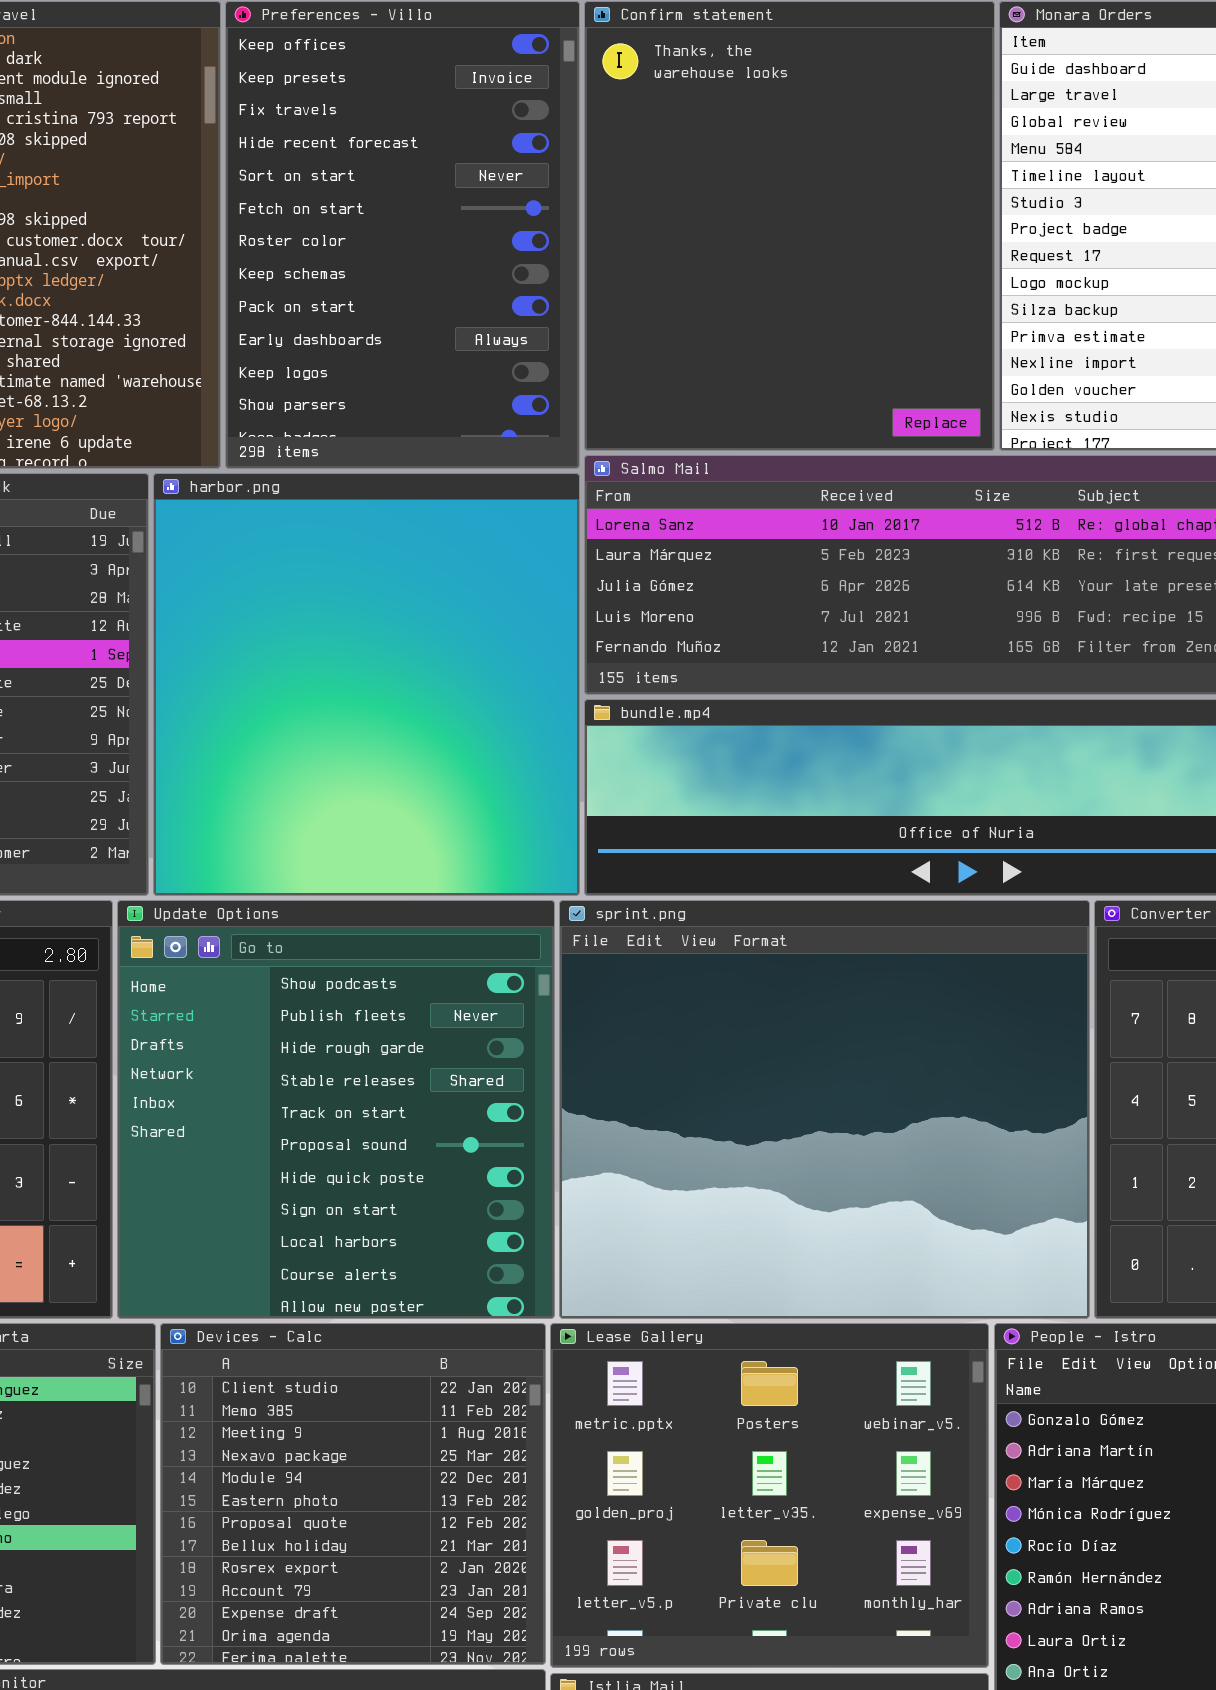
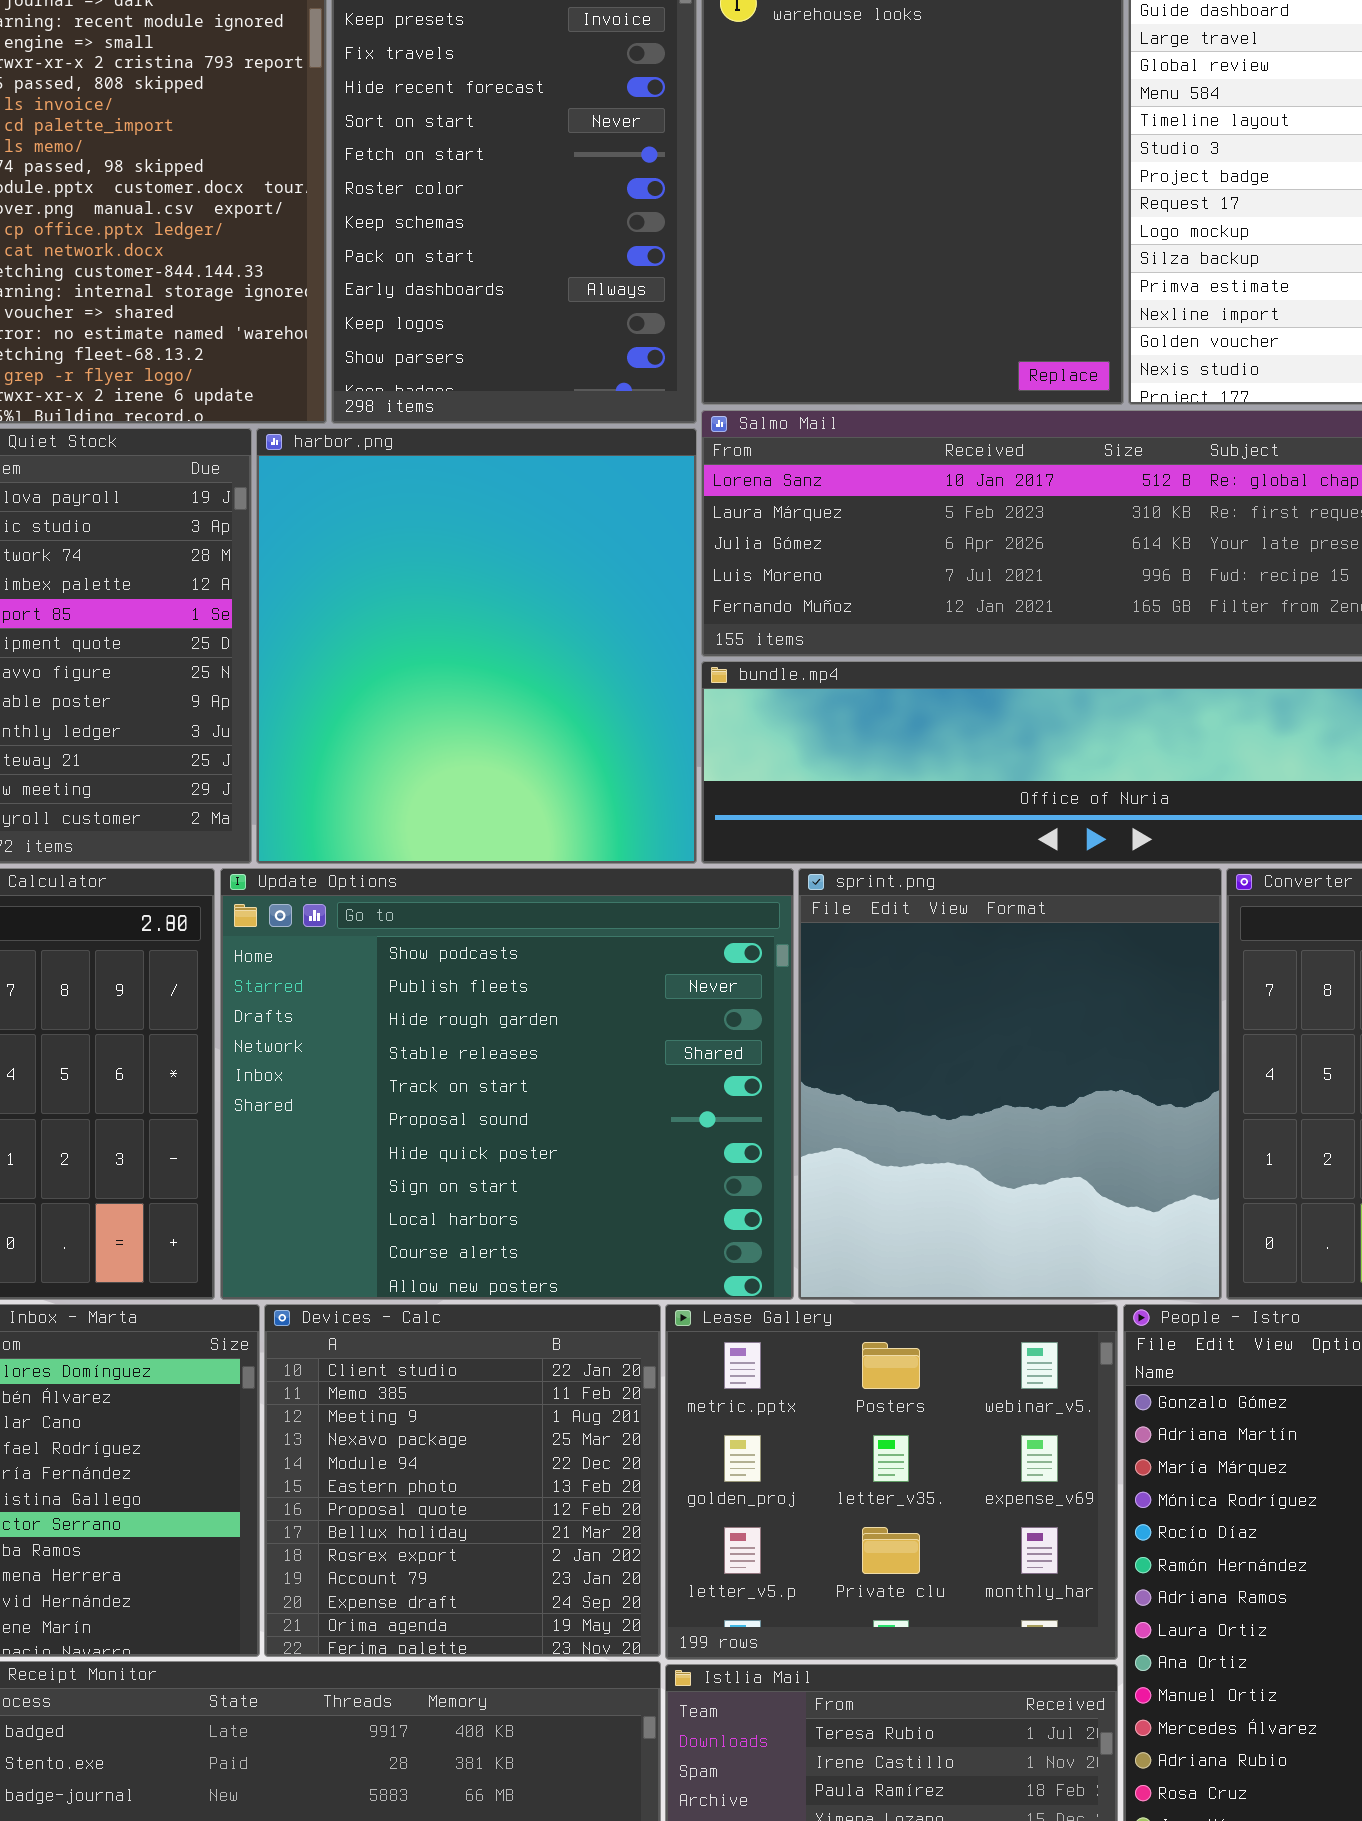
Update Options: [117,900,555,1319] -> [220,868,794,1300], resized
sprint.png: [559,900,1090,1319] -> [798,868,1222,1300], resized

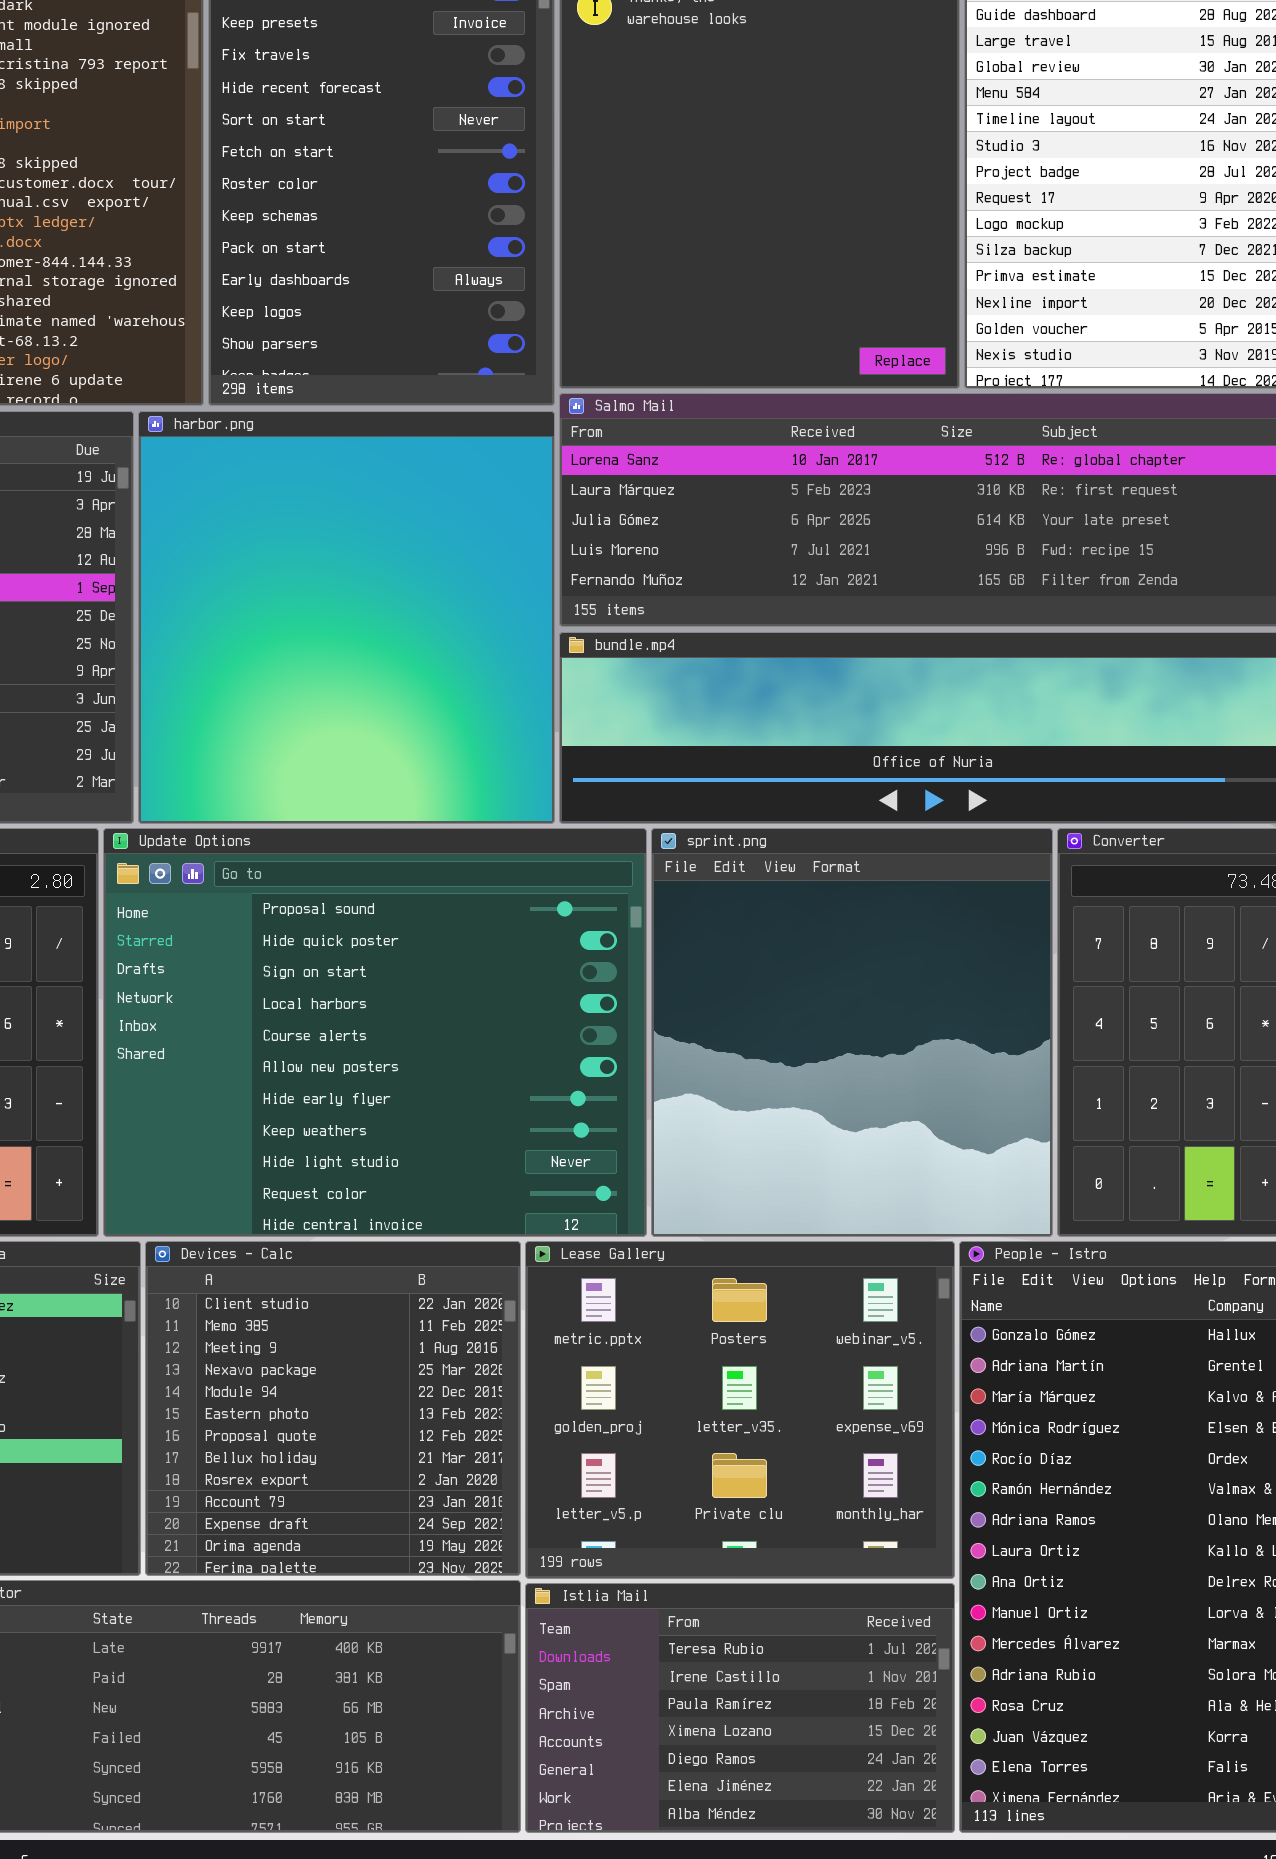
Update Options: [220,868,794,1300] -> [103,828,647,1237], scrolled down 5 rows

